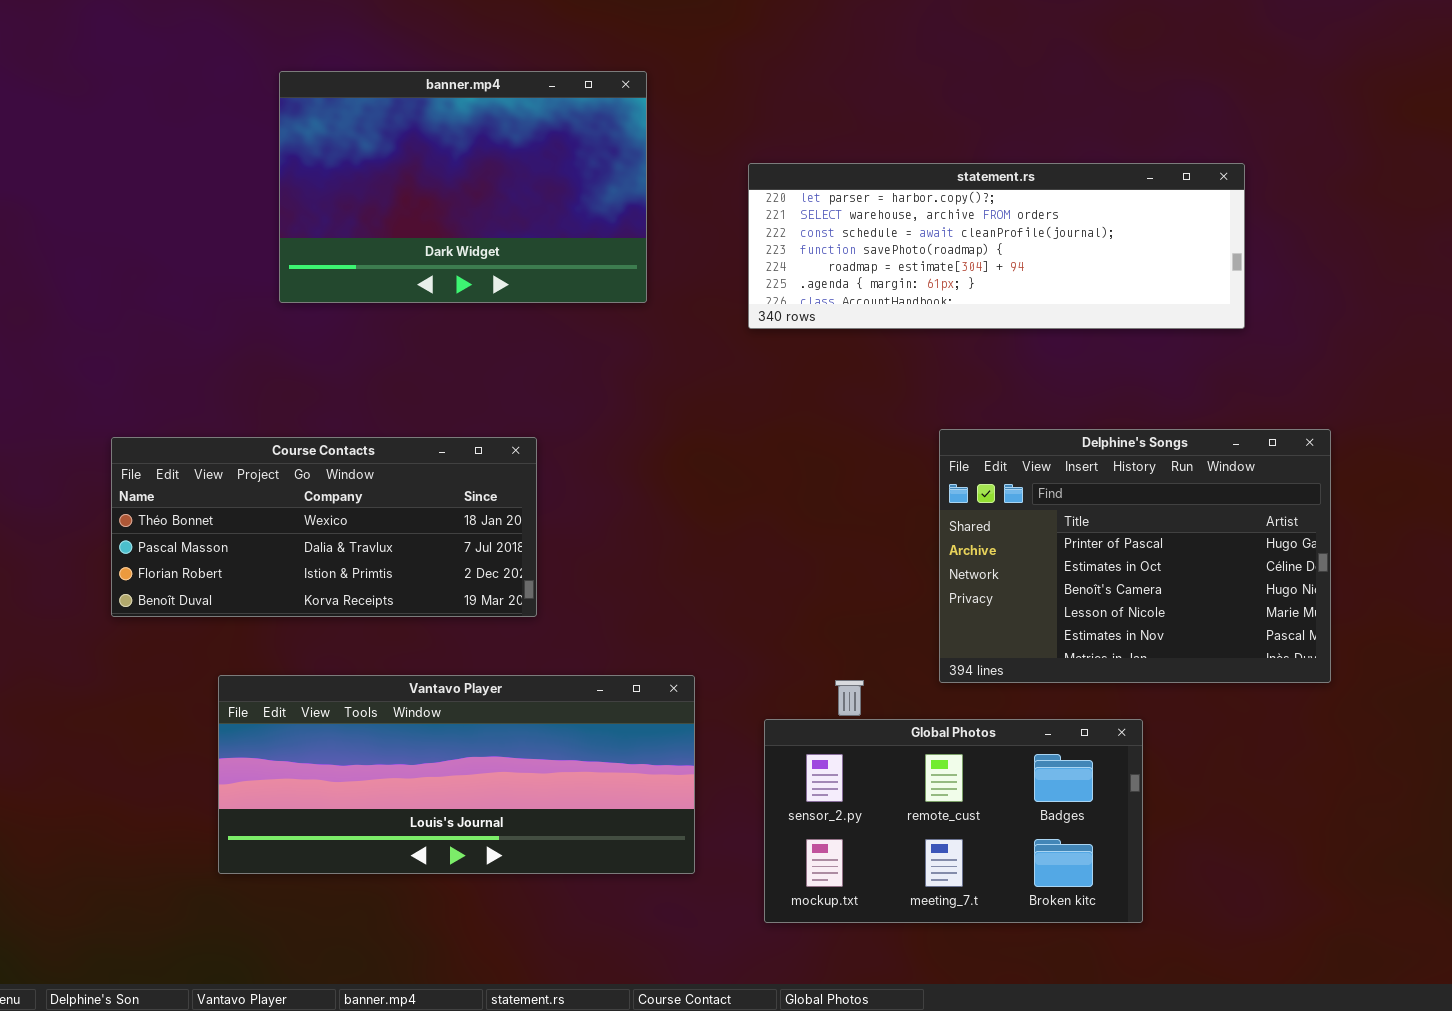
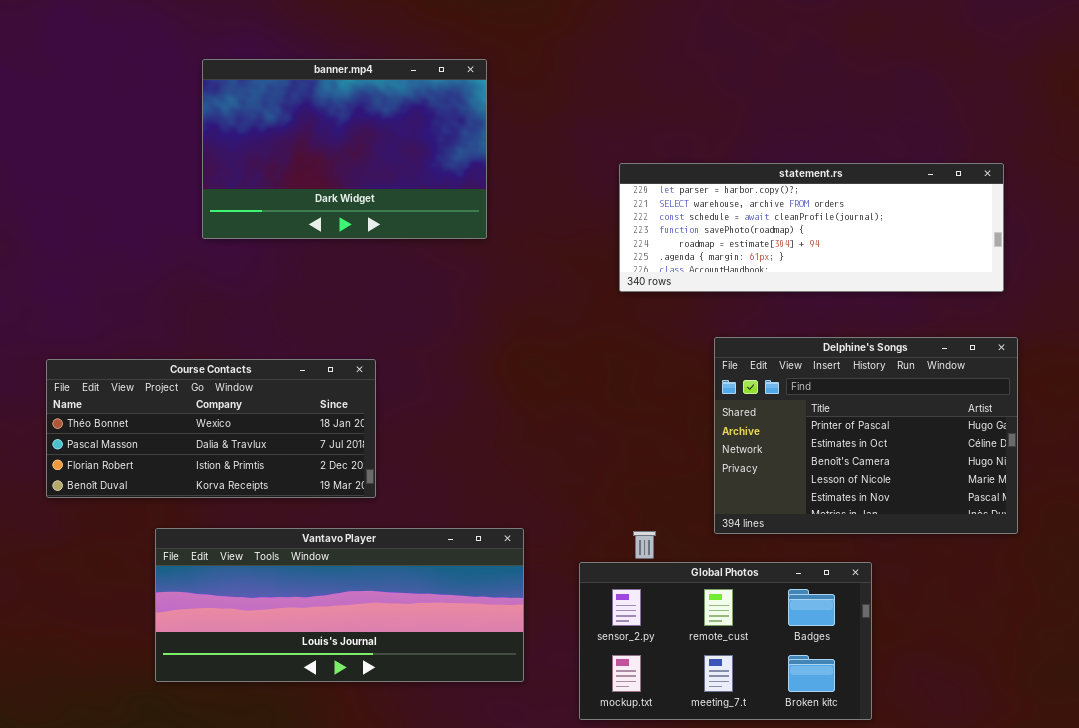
statement.rs: [748,163,1245,329] -> [619,163,1004,292], moved
Course Contacts: [111,437,537,617] -> [46,359,376,498], moved

